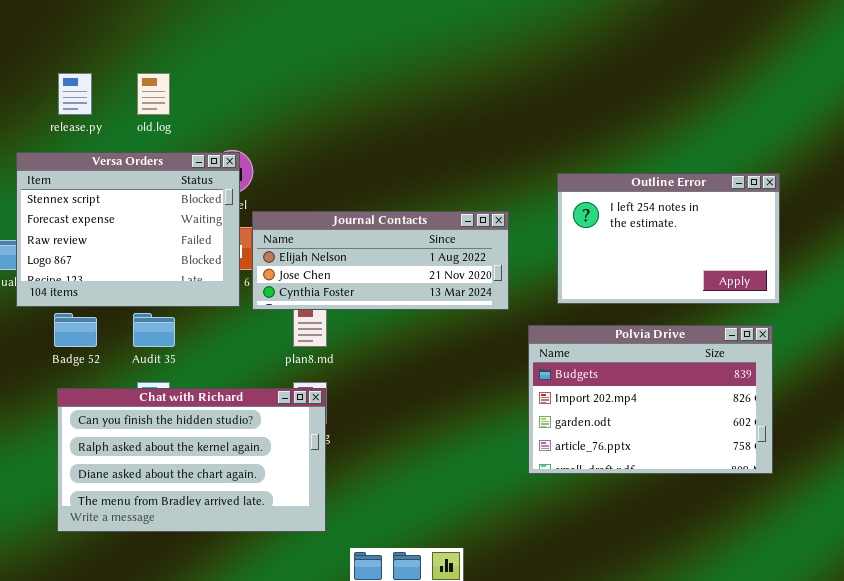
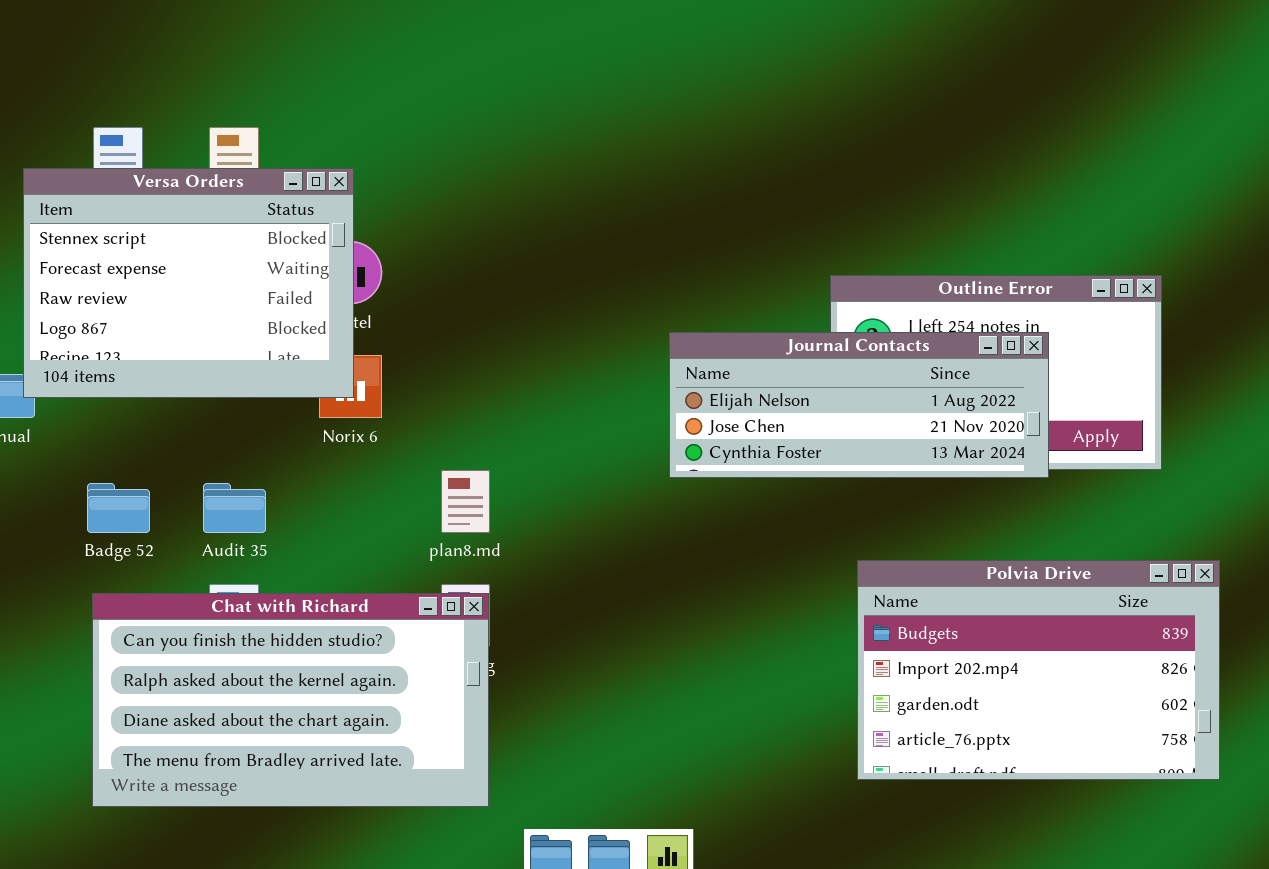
Versa Orders: [16,152,240,307] -> [23,168,354,398], moved
Journal Contacts: [252,211,509,310] -> [669,332,1049,478], moved
Polvia Drive: [528,325,773,474] -> [857,560,1220,780], moved

